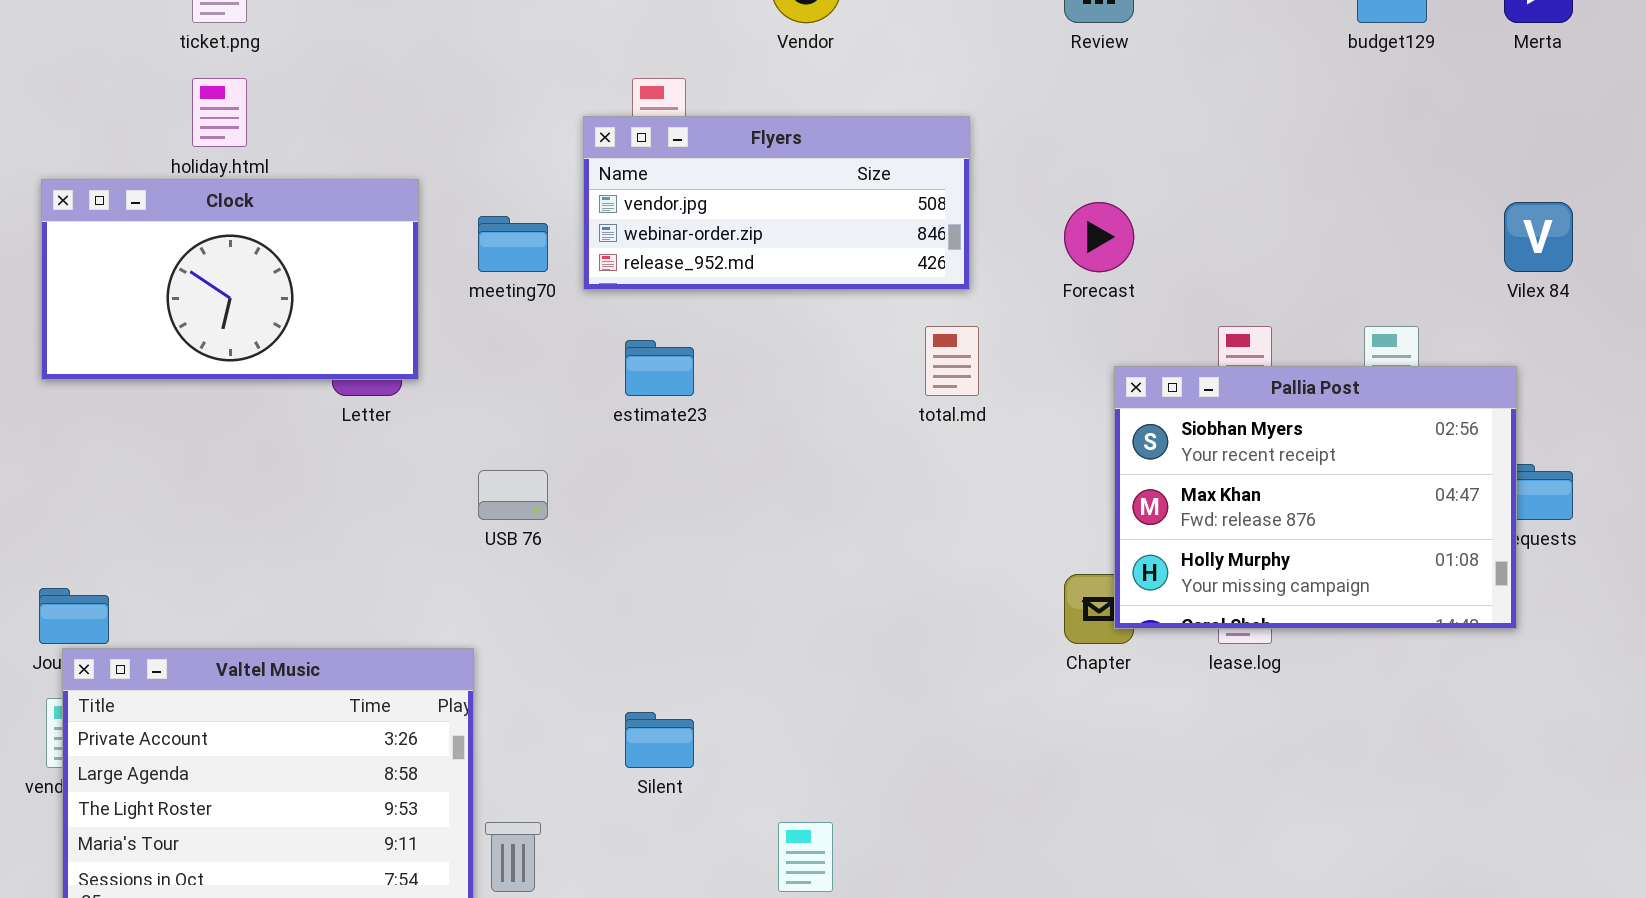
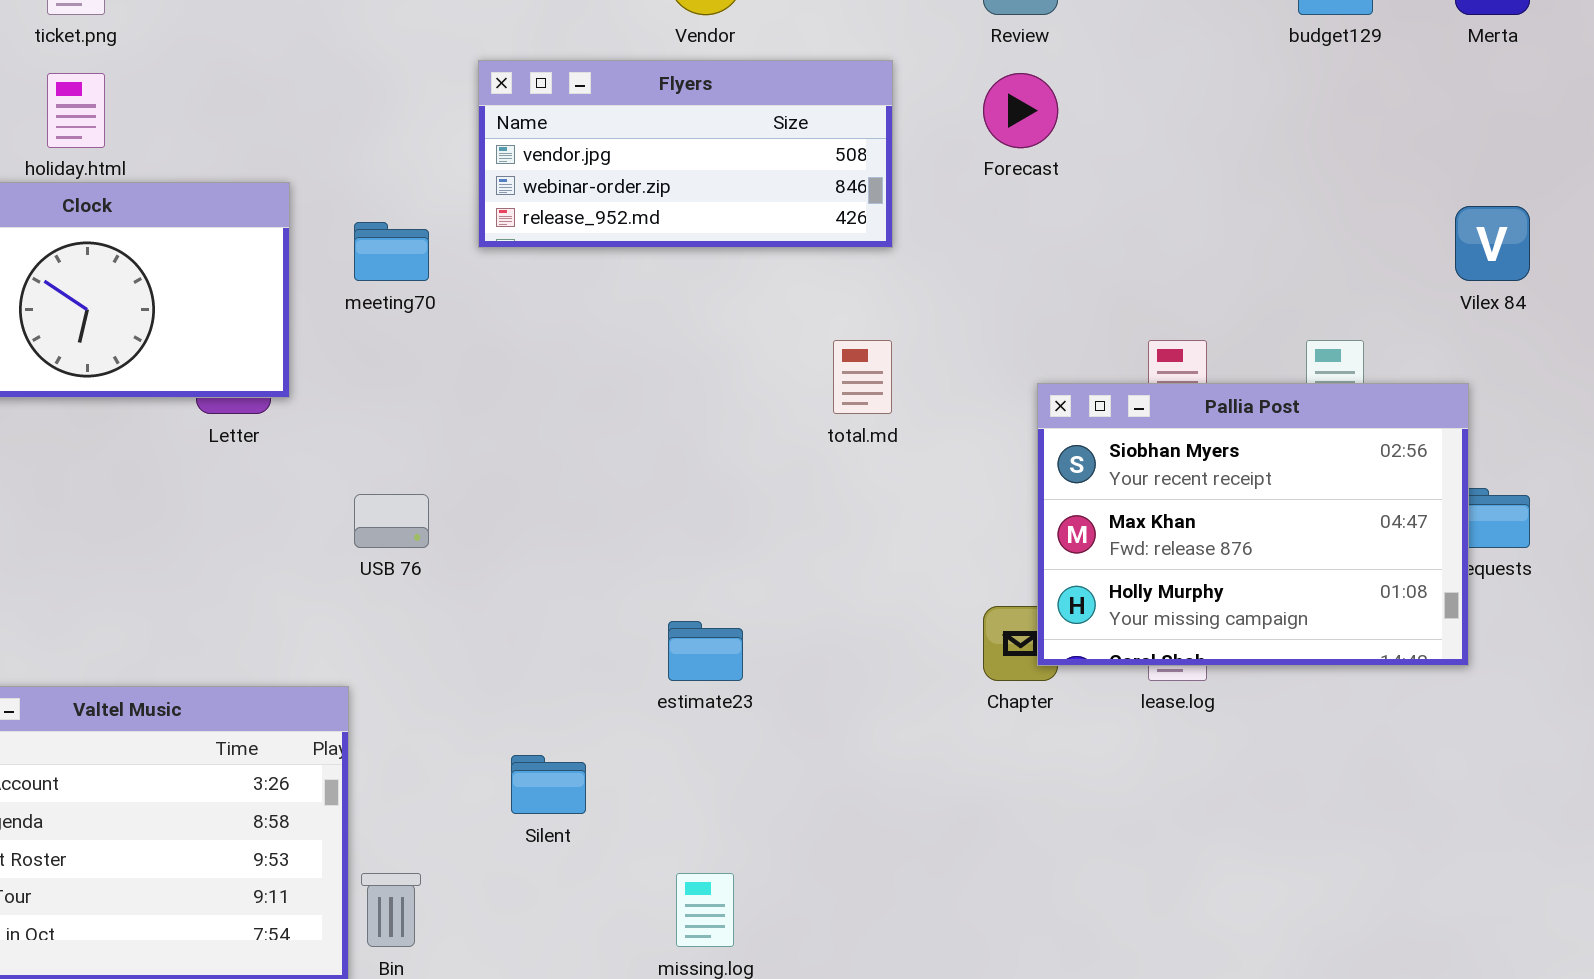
Flyers: [583,116,970,290] -> [478,60,893,248], moved
Forecast: [1064,202,1134,272] -> [983,73,1058,148], moved
estimate23: [625,340,694,396] -> [668,621,743,681], moved

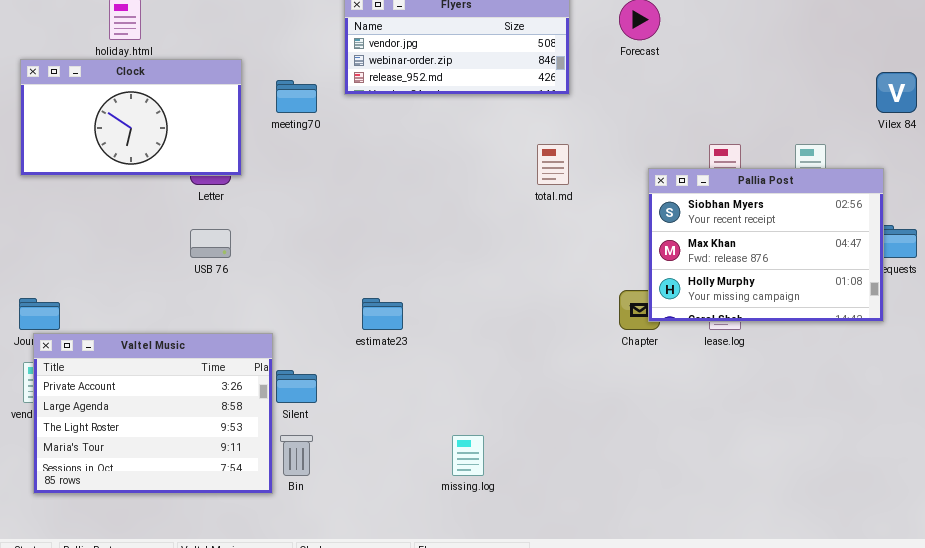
USB 76: [354,494,429,548] -> [190,229,231,258], moved
estimate23: [668,621,743,681] -> [362,298,403,330], moved
Silent: [511,755,586,814] -> [276,370,317,403], moved

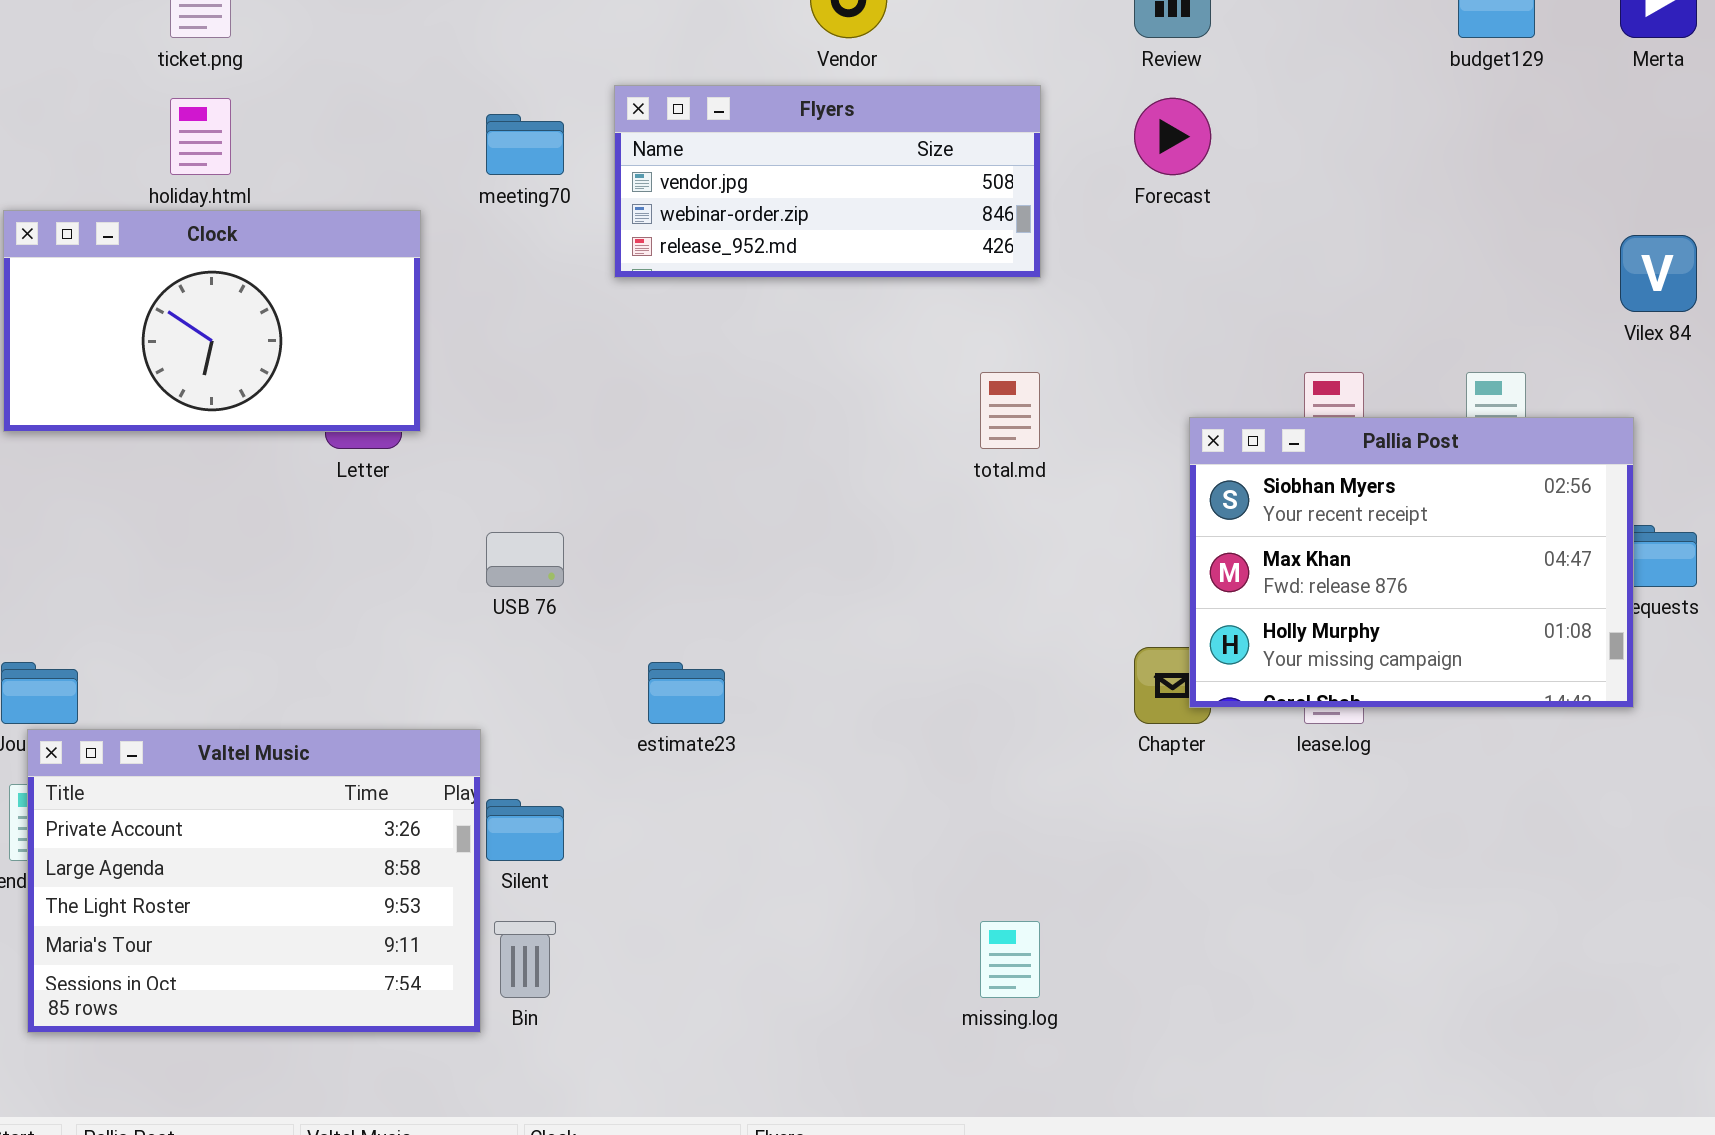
meeting70: [276,80,317,113] -> [486,114,564,175], moved
USB 76: [190,229,231,258] -> [486,532,564,587], moved
missing.log: [452,435,484,476] -> [980,921,1040,998], moved

